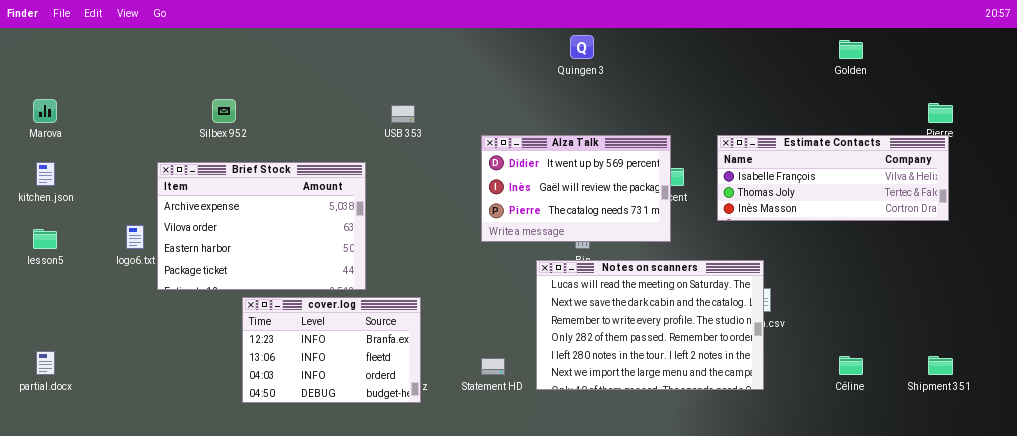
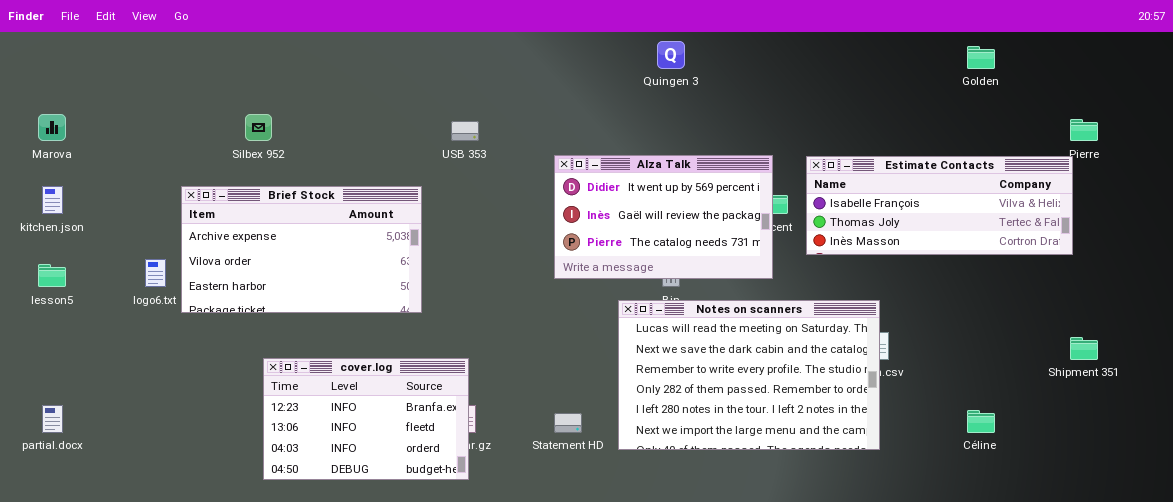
Estimate Contacts: [717,135,949,221] -> [806,156,1073,255], moved
Brief Stock: [157,162,366,290] -> [181,186,422,313], resized
cover.log: [242,297,421,403] -> [263,358,469,480], moved
Shipment 351: [928,356,953,375] -> [1070,337,1098,360], moved

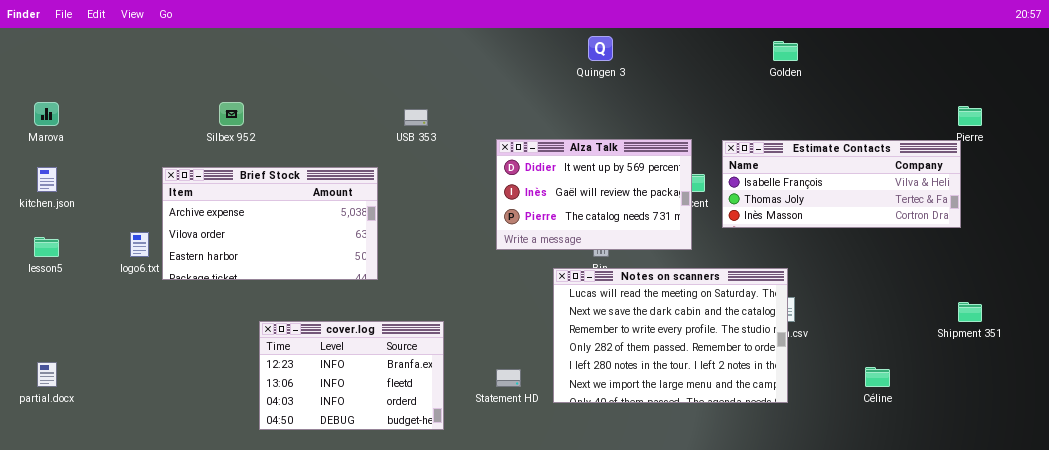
Golden: [967,46,995,69] -> [773,41,798,61], moved
cover.log: [263,358,469,480] -> [259,321,444,430], moved

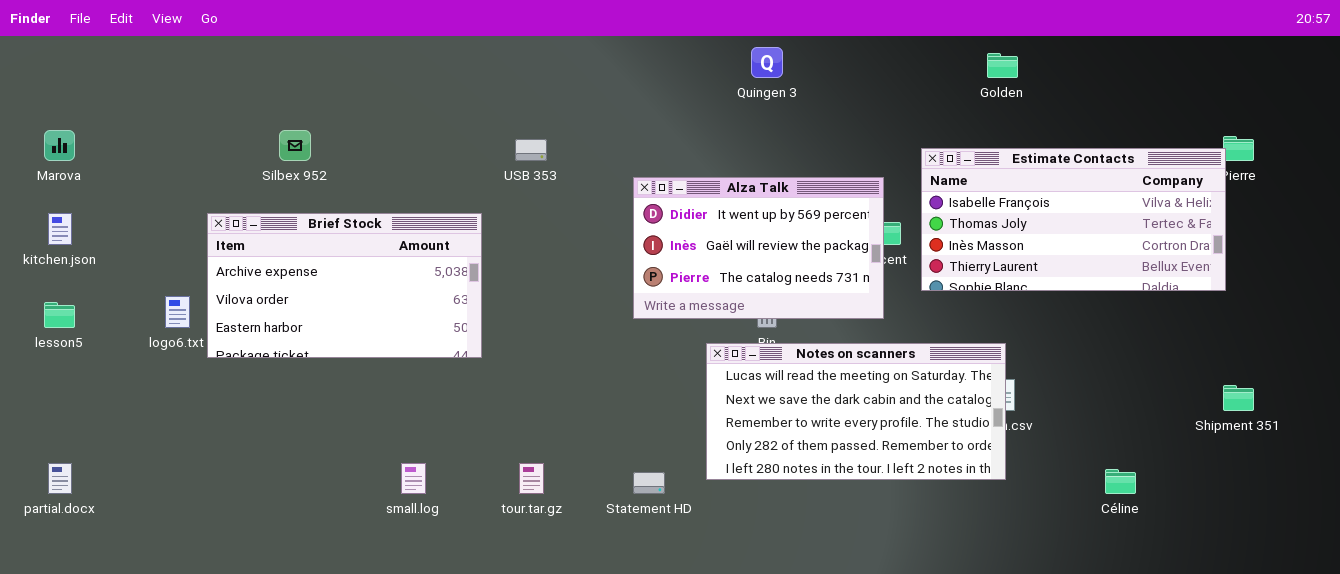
Estimate Contacts: [722,140,961,228] -> [921,148,1226,291], resized
Notes on scanners: [553,268,788,403] -> [706,343,1006,480], resized
cover.log: [259,321,444,430] -> none, closed

